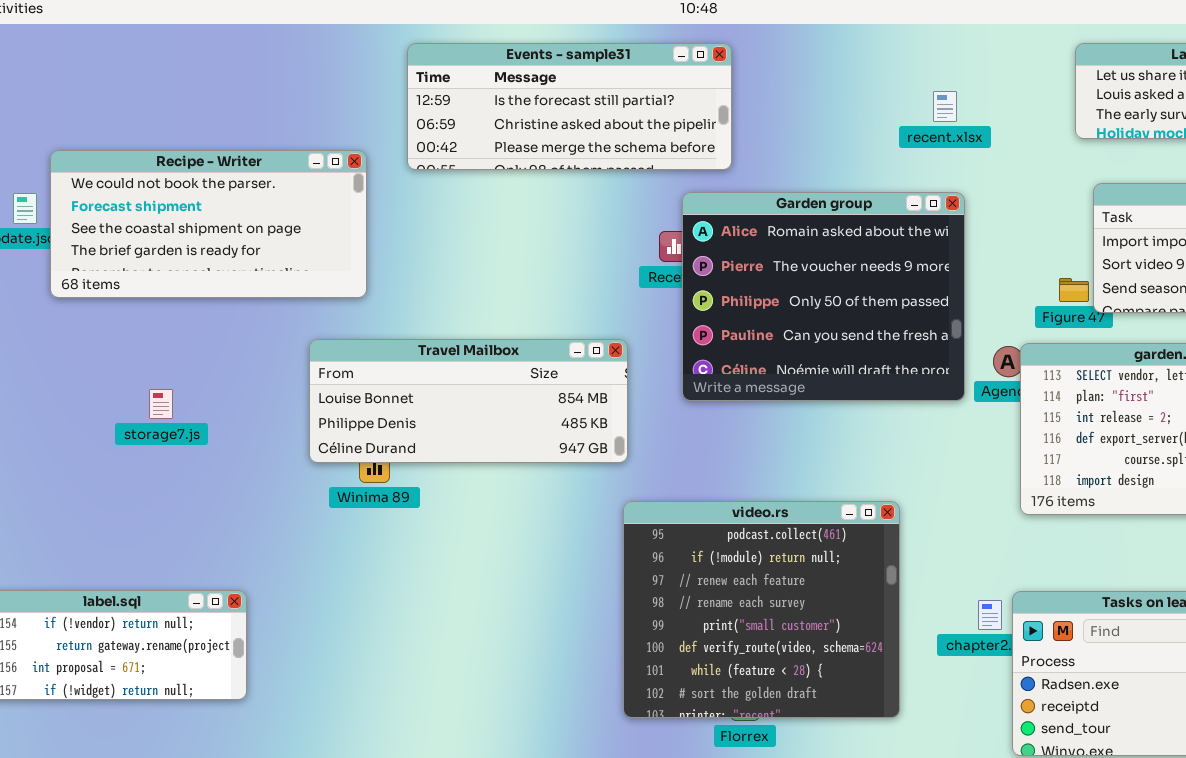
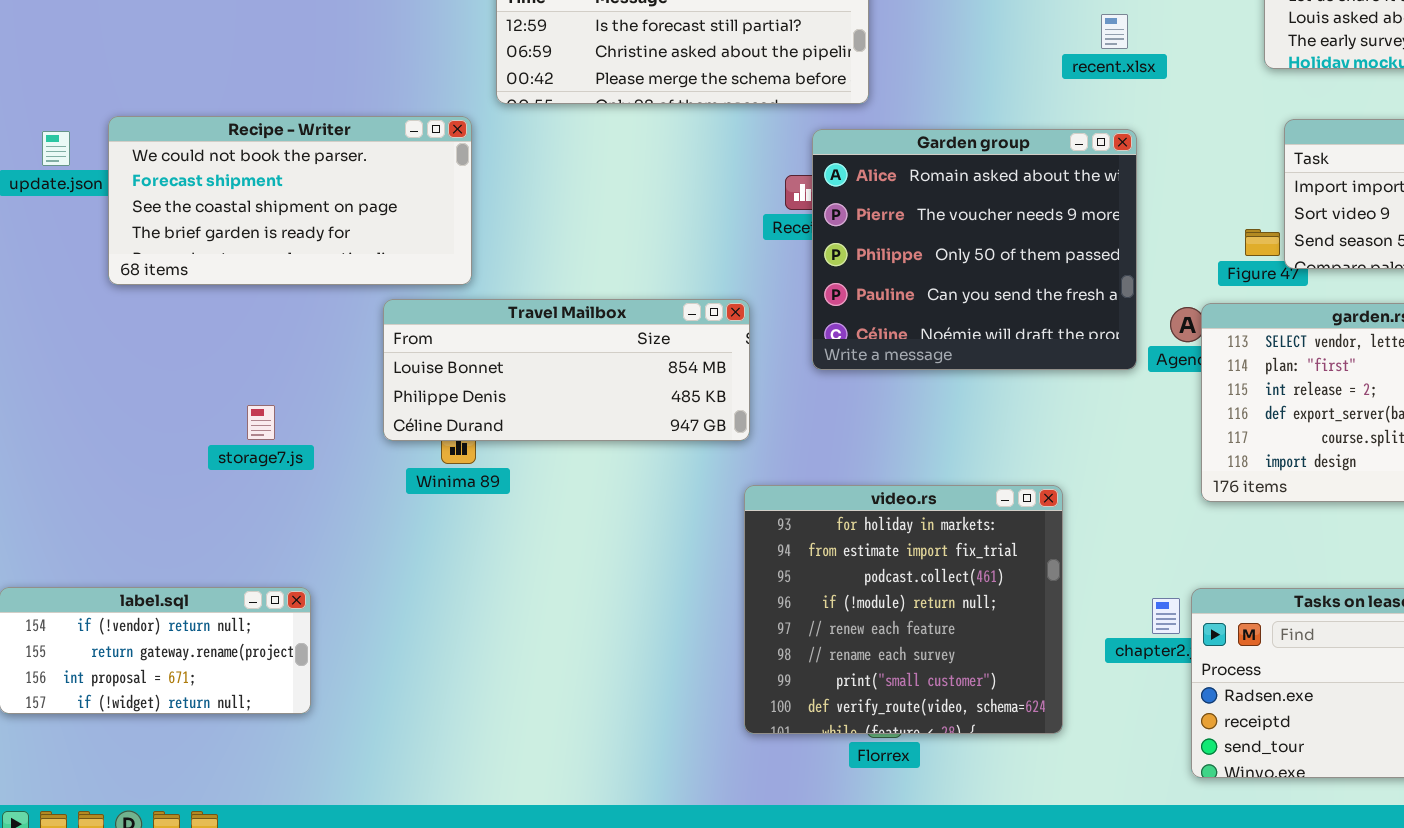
Recipe - Writer: [50,150,367,298] -> [108,116,472,285], moved
storage7.js: [149,389,173,419] -> [247,405,275,440], moved
video.rs: [623,501,900,718] -> [744,485,1063,734], scrolled up 2 rows

